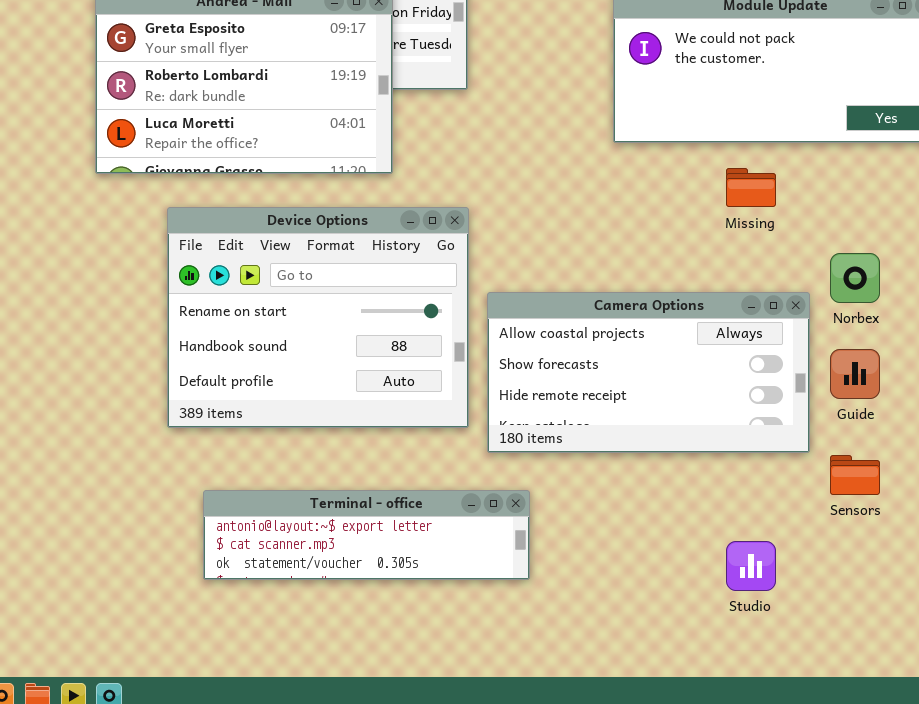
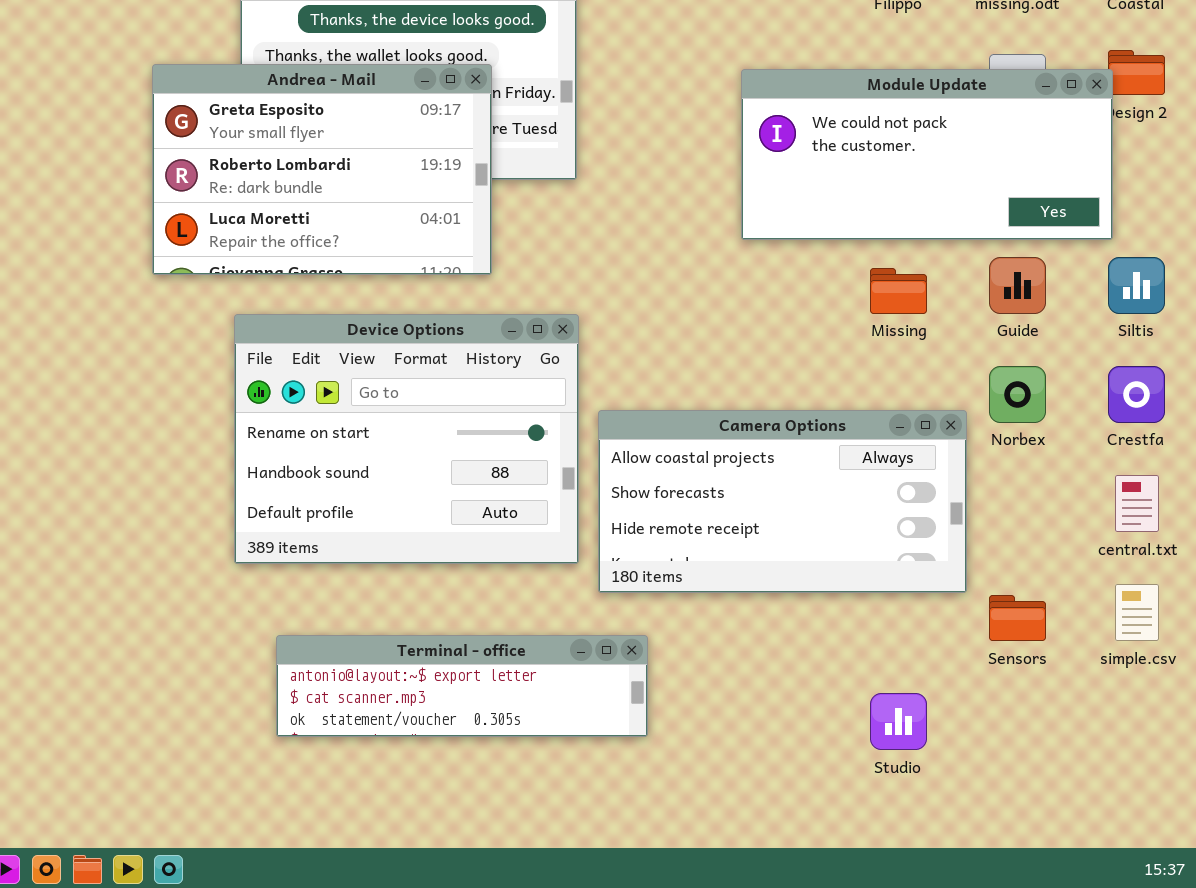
Guide: [830,349,880,399] -> [989,257,1046,314], moved

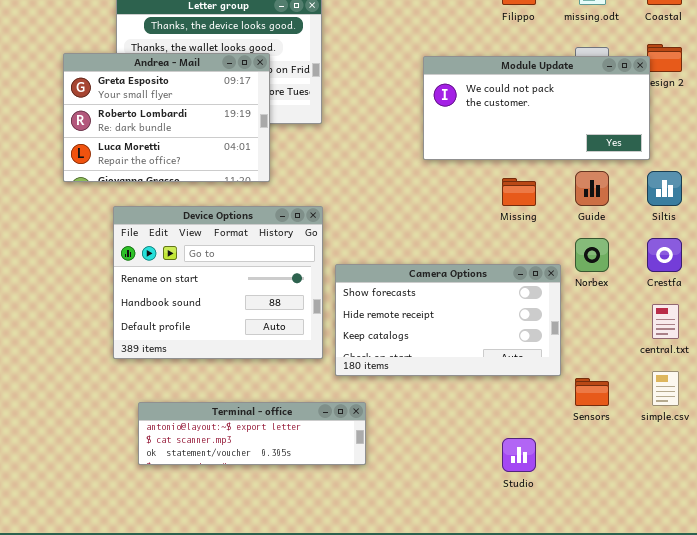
Camera Options: [598,410,967,593] -> [335,264,561,376], scrolled down 1 row

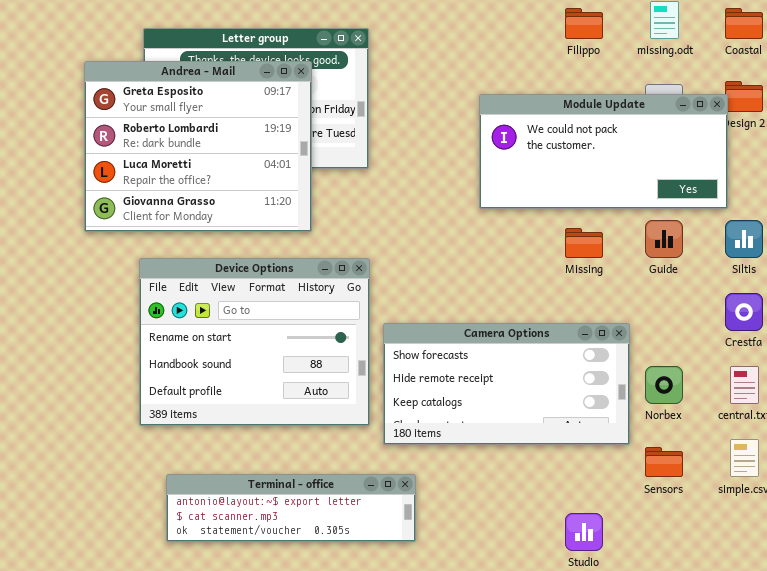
Andrea - Mail: [63,53,270,182] -> [84,61,312,232], resized
Norbex: [575,238,609,272] -> [645,366,683,404], moved

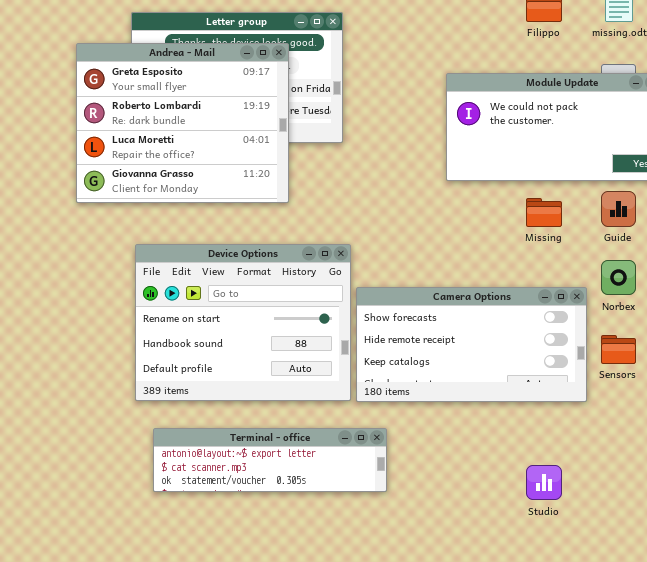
Device Options: [139,258,370,426] -> [135,244,351,401], moved
Norbex: [645,366,683,404] -> [601,260,636,295], moved
Sensors: [645,447,683,477] -> [601,335,636,364], moved

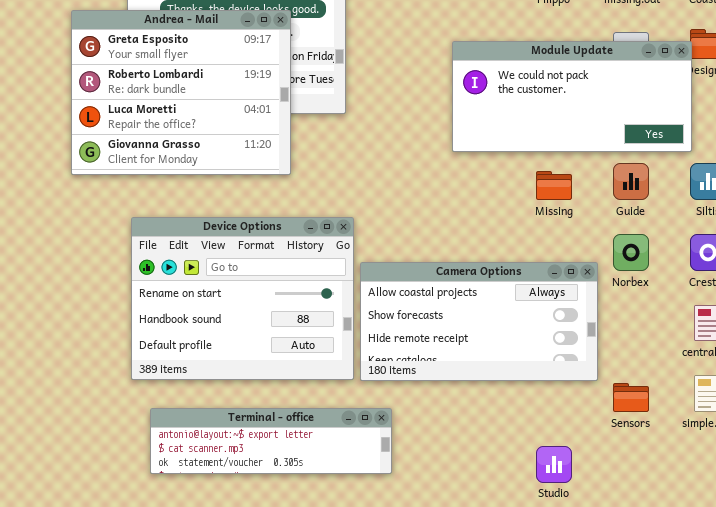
Camera Options: [356,287,587,402] -> [360,262,598,381], scrolled up 1 row
Sensors: [601,335,636,364] -> [613,383,649,412], moved

